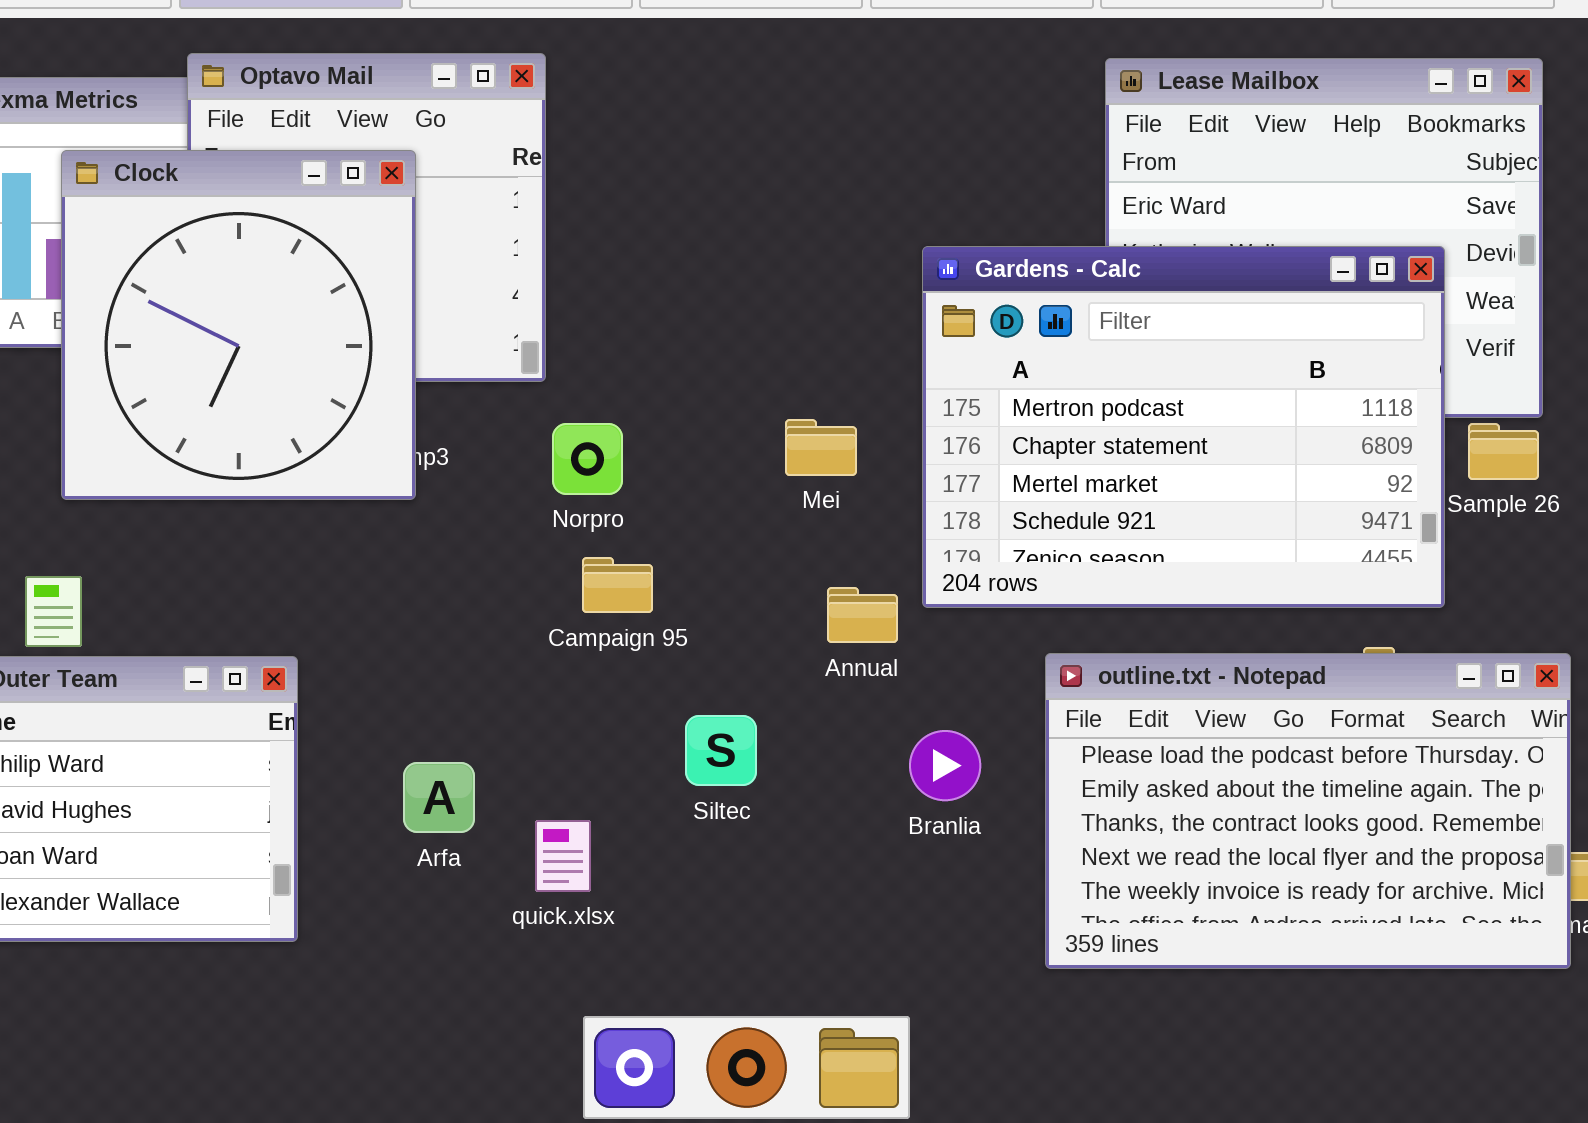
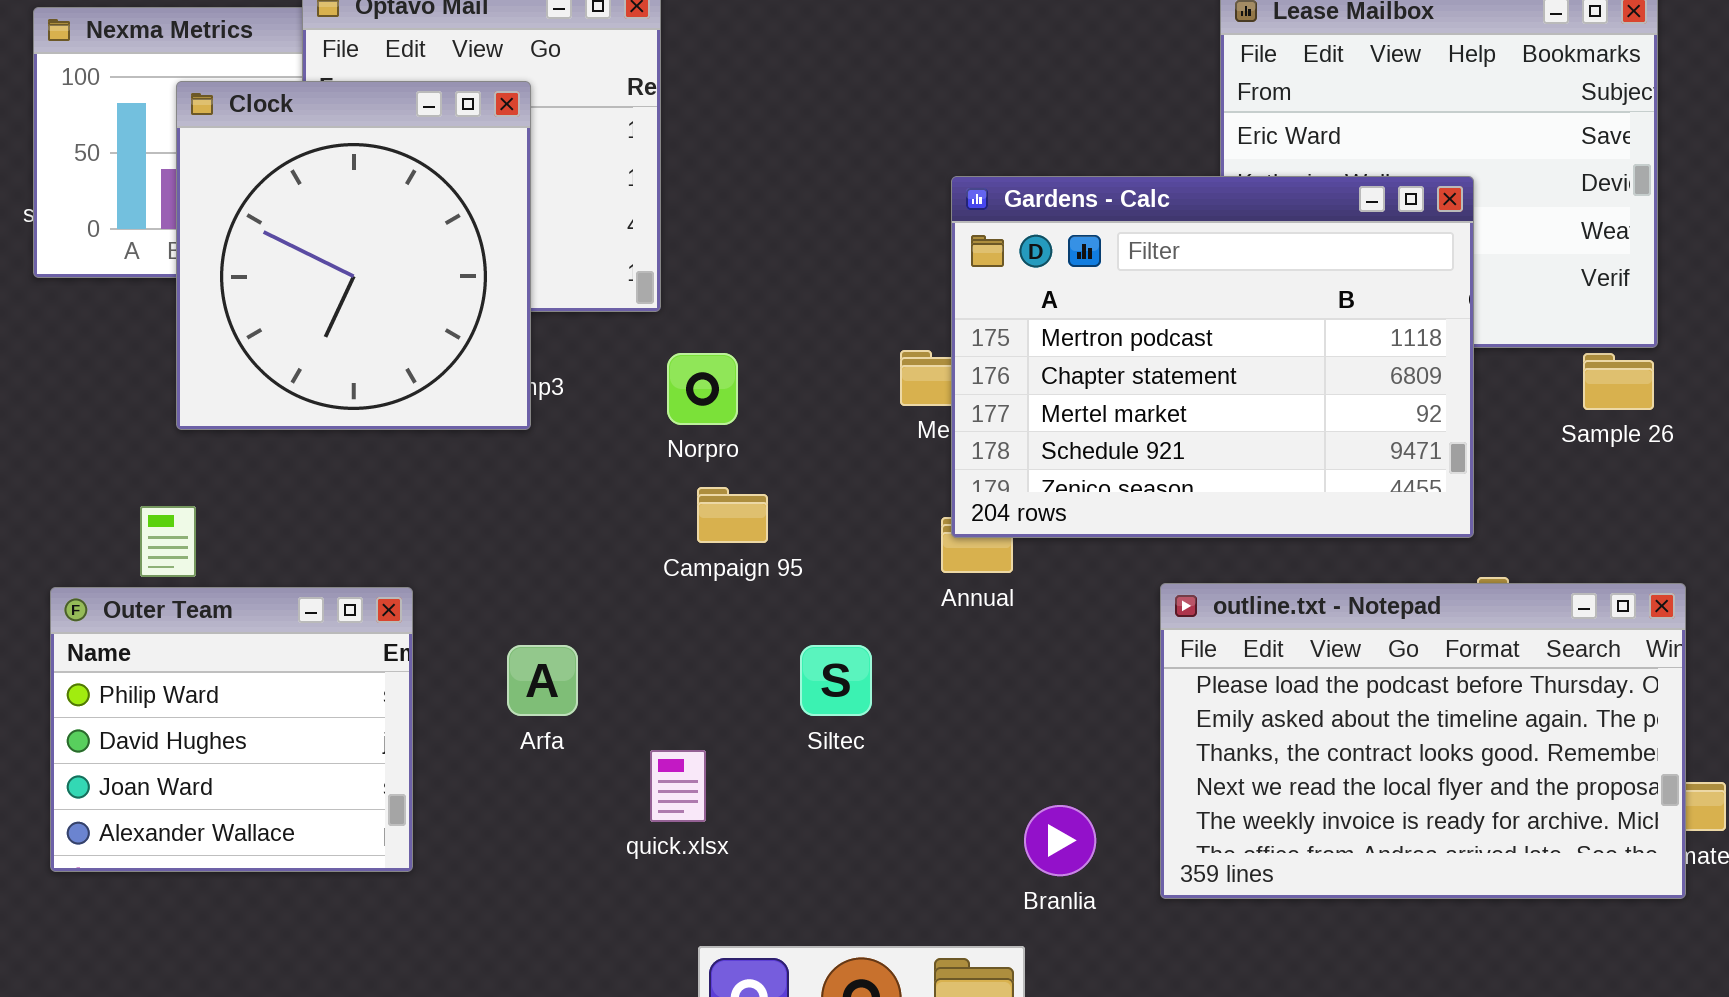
Gardens - Calc: [922,246,1445,608] -> [951,176,1474,538], moved
Branlia: [909,730,981,801] -> [1024,805,1096,876], moved
Arfa: [403,762,475,833] -> [507,645,578,716], moved

